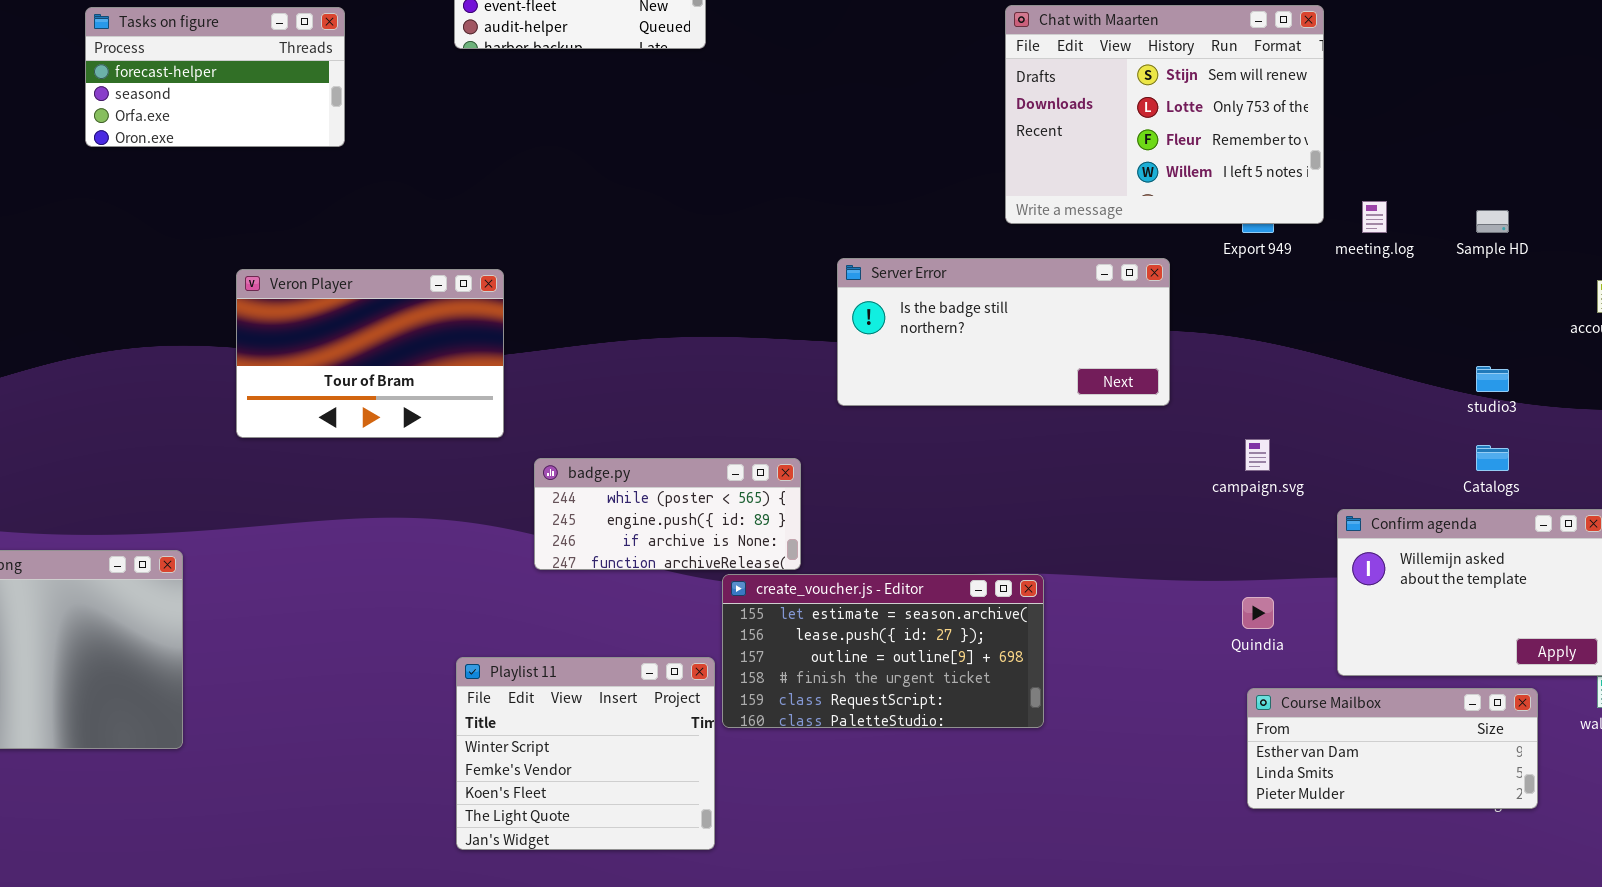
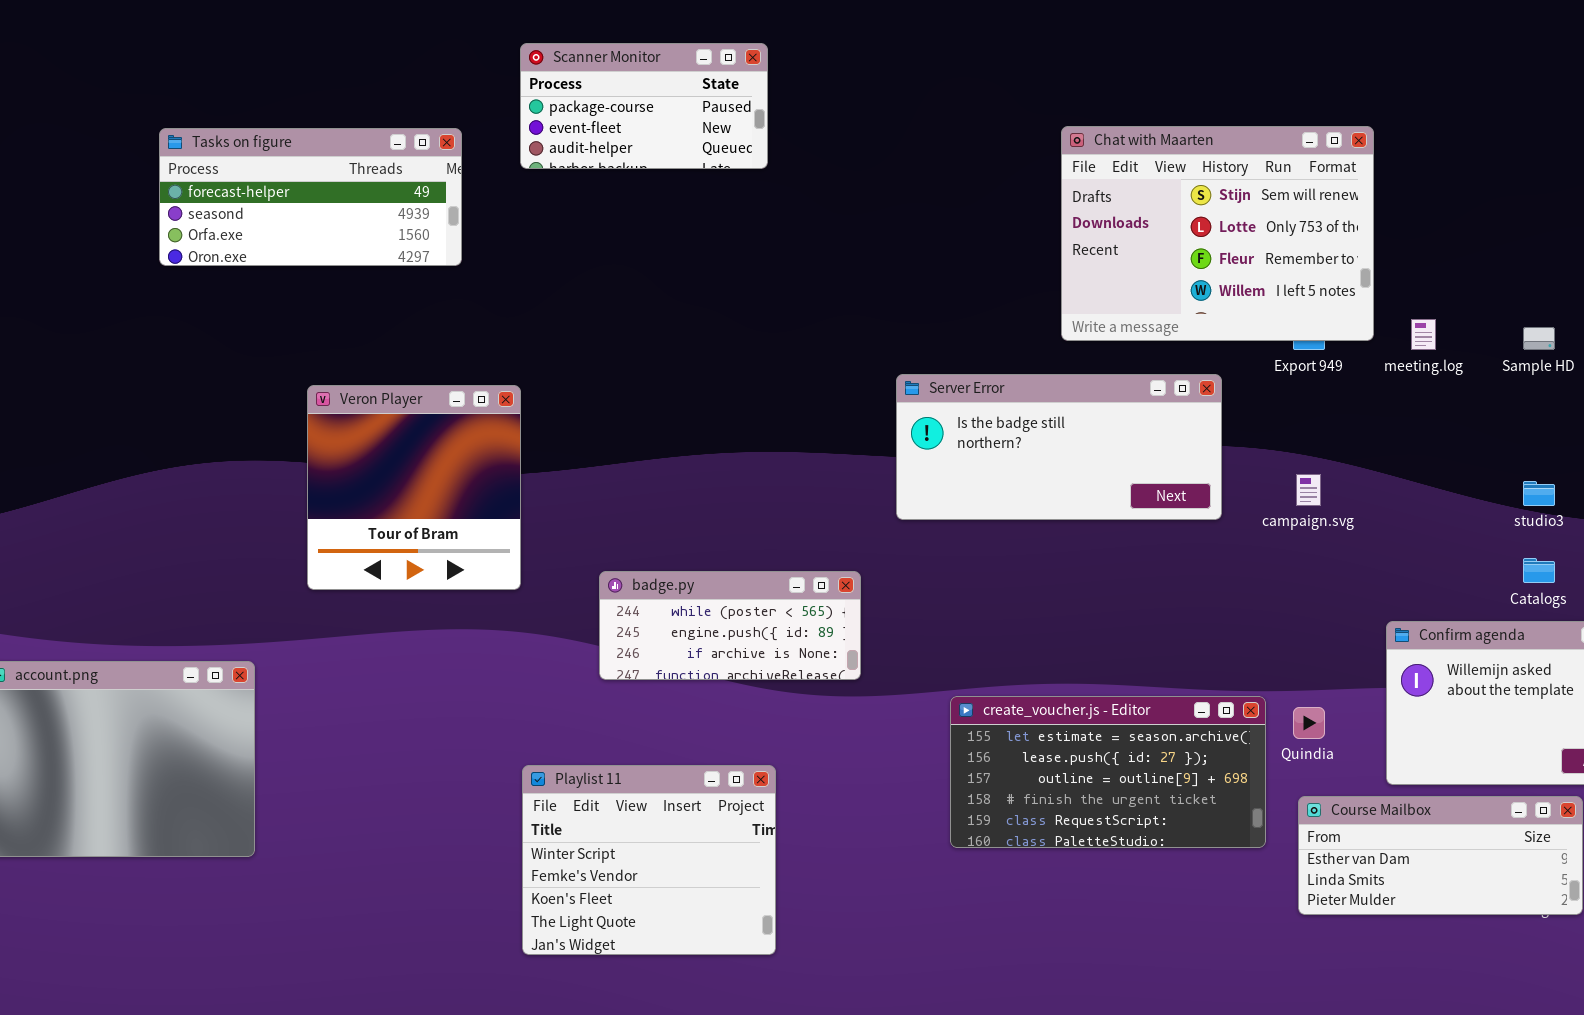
Tasks on figure: [85,7,345,147] -> [159,128,462,266], resized
Veron Player: [236,269,504,438] -> [307,385,521,590], resized
campaign.svg: [1245,439,1270,471] -> [1296,474,1321,506], moved
create_voucher.js - Editor: [722,574,1044,728] -> [950,696,1266,848], moved

